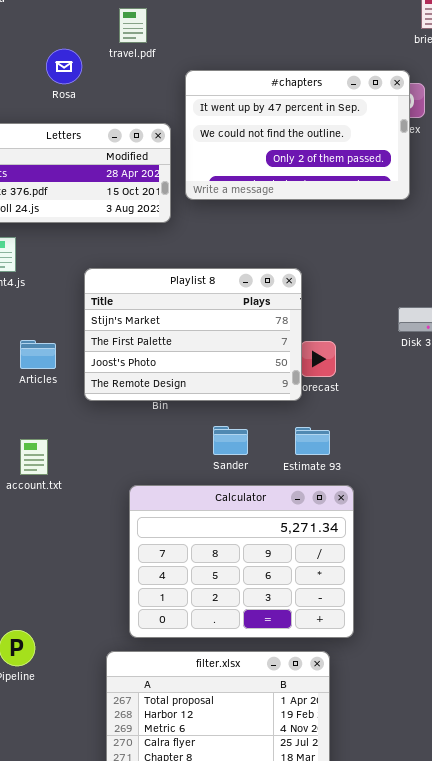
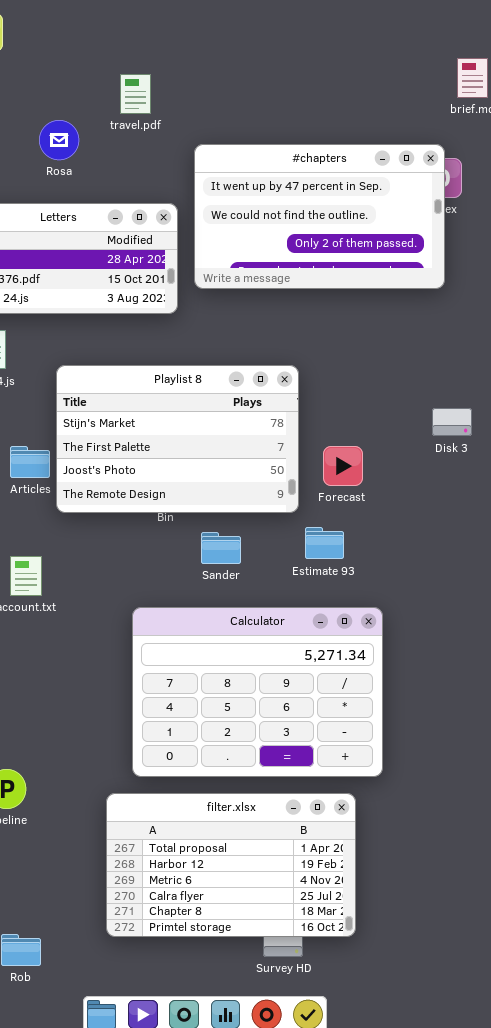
Playlist 8: [84,268,302,401] -> [56,365,299,513], moved
Sander: [213,426,248,455] -> [201,532,241,564], moved
Estimate 93: [295,427,330,455] -> [305,527,344,559], moved

